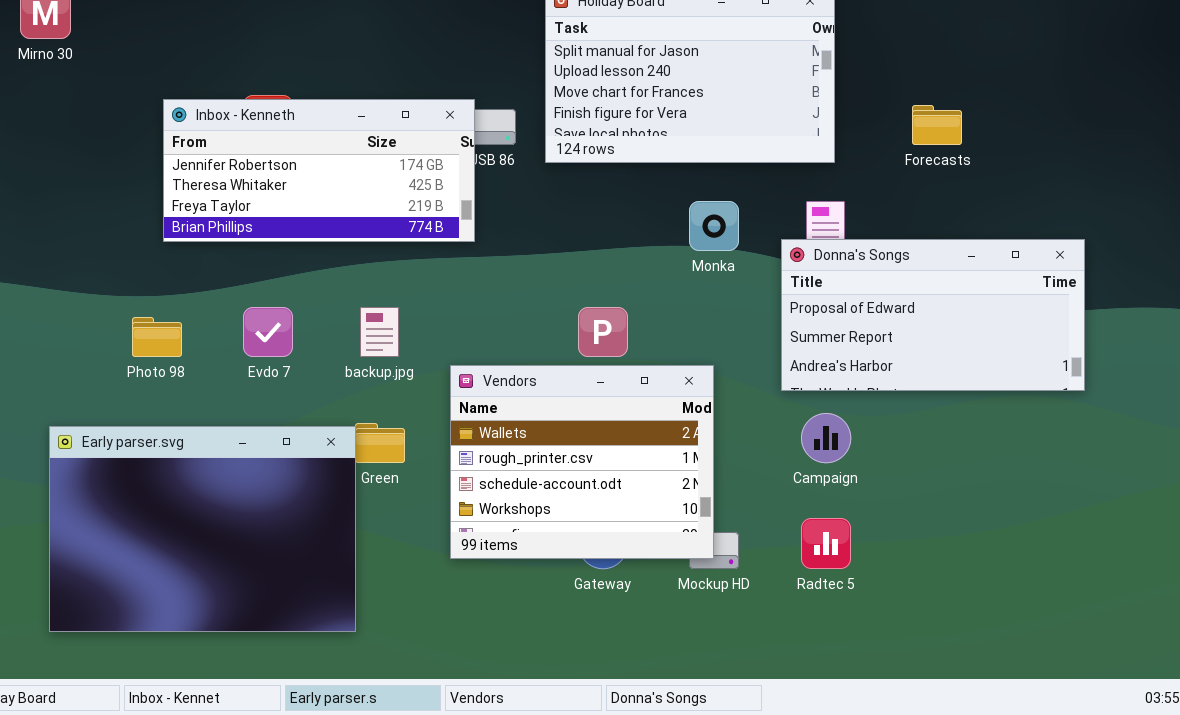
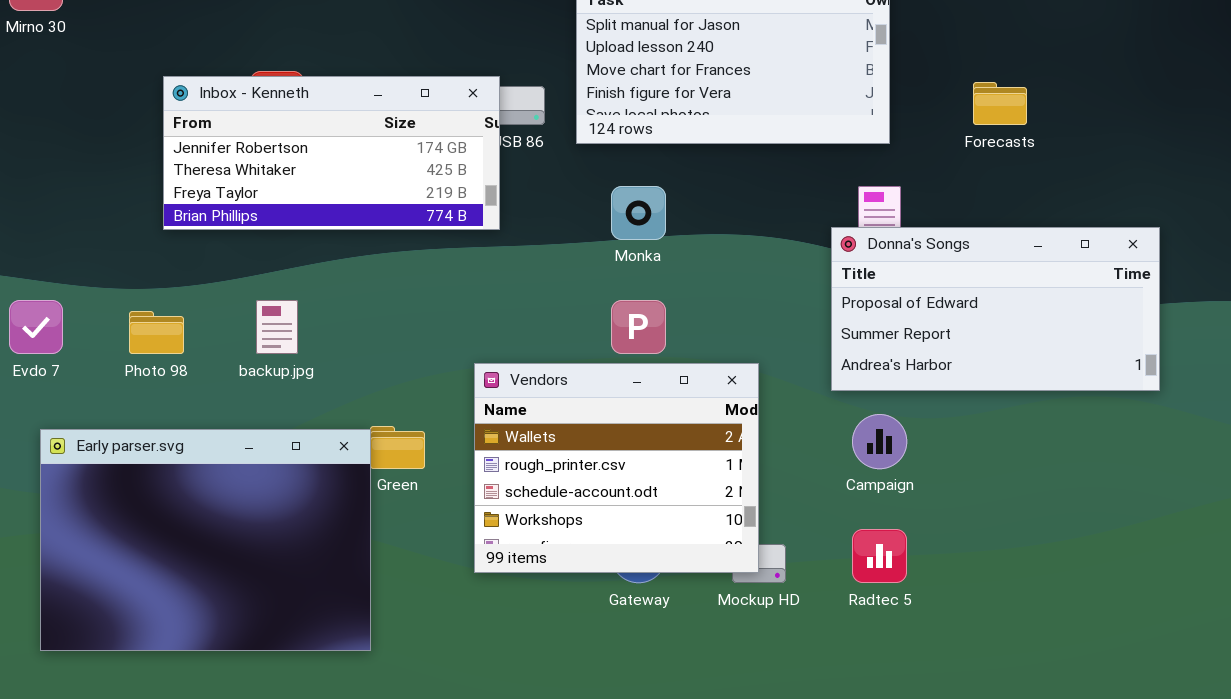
Monka: [689,201,739,251] -> [611,186,666,240], moved
Evdo 7: [243,307,293,357] -> [9,300,63,354], moved
backup.jpg: [360,307,399,357] -> [256,300,298,354], moved

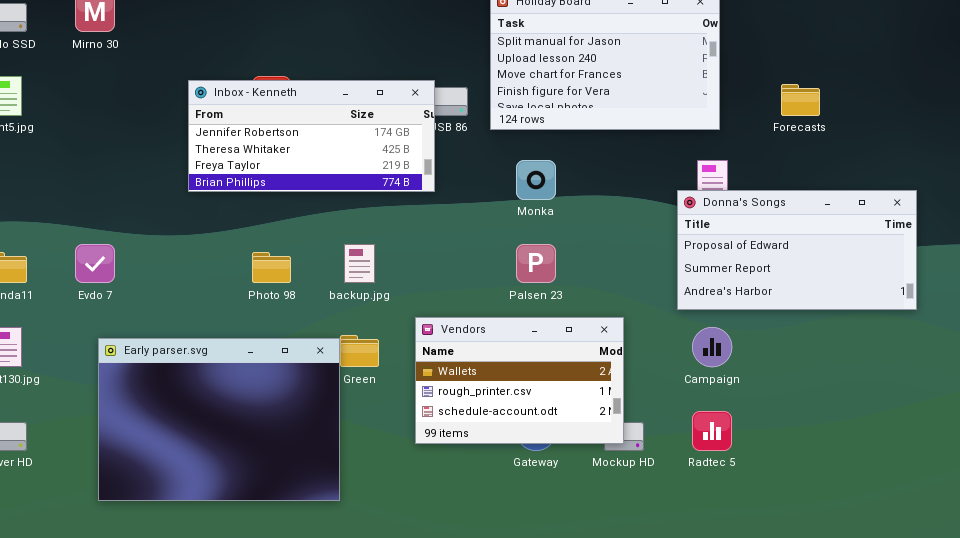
backup.jpg: [256,300,298,354] -> [344,244,375,283], moved
Photo 98: [129,311,184,354] -> [252,252,291,283], moved
Vendors: [474,363,759,573] -> [415,317,624,444], resized

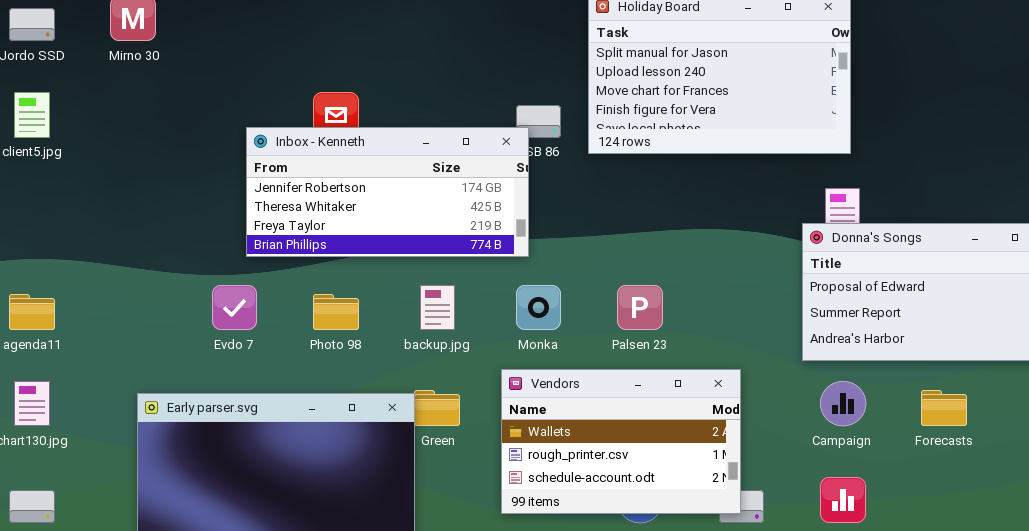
Inbox - Kenneth: [188,80,435,192] -> [246,127,529,257], moved
Forecasts: [781,84,820,116] -> [921,390,967,426], moved
Monka: [516,160,556,200] -> [516,285,561,330], moved
Evdo 7: [75,244,115,283] -> [212,285,257,330], moved

